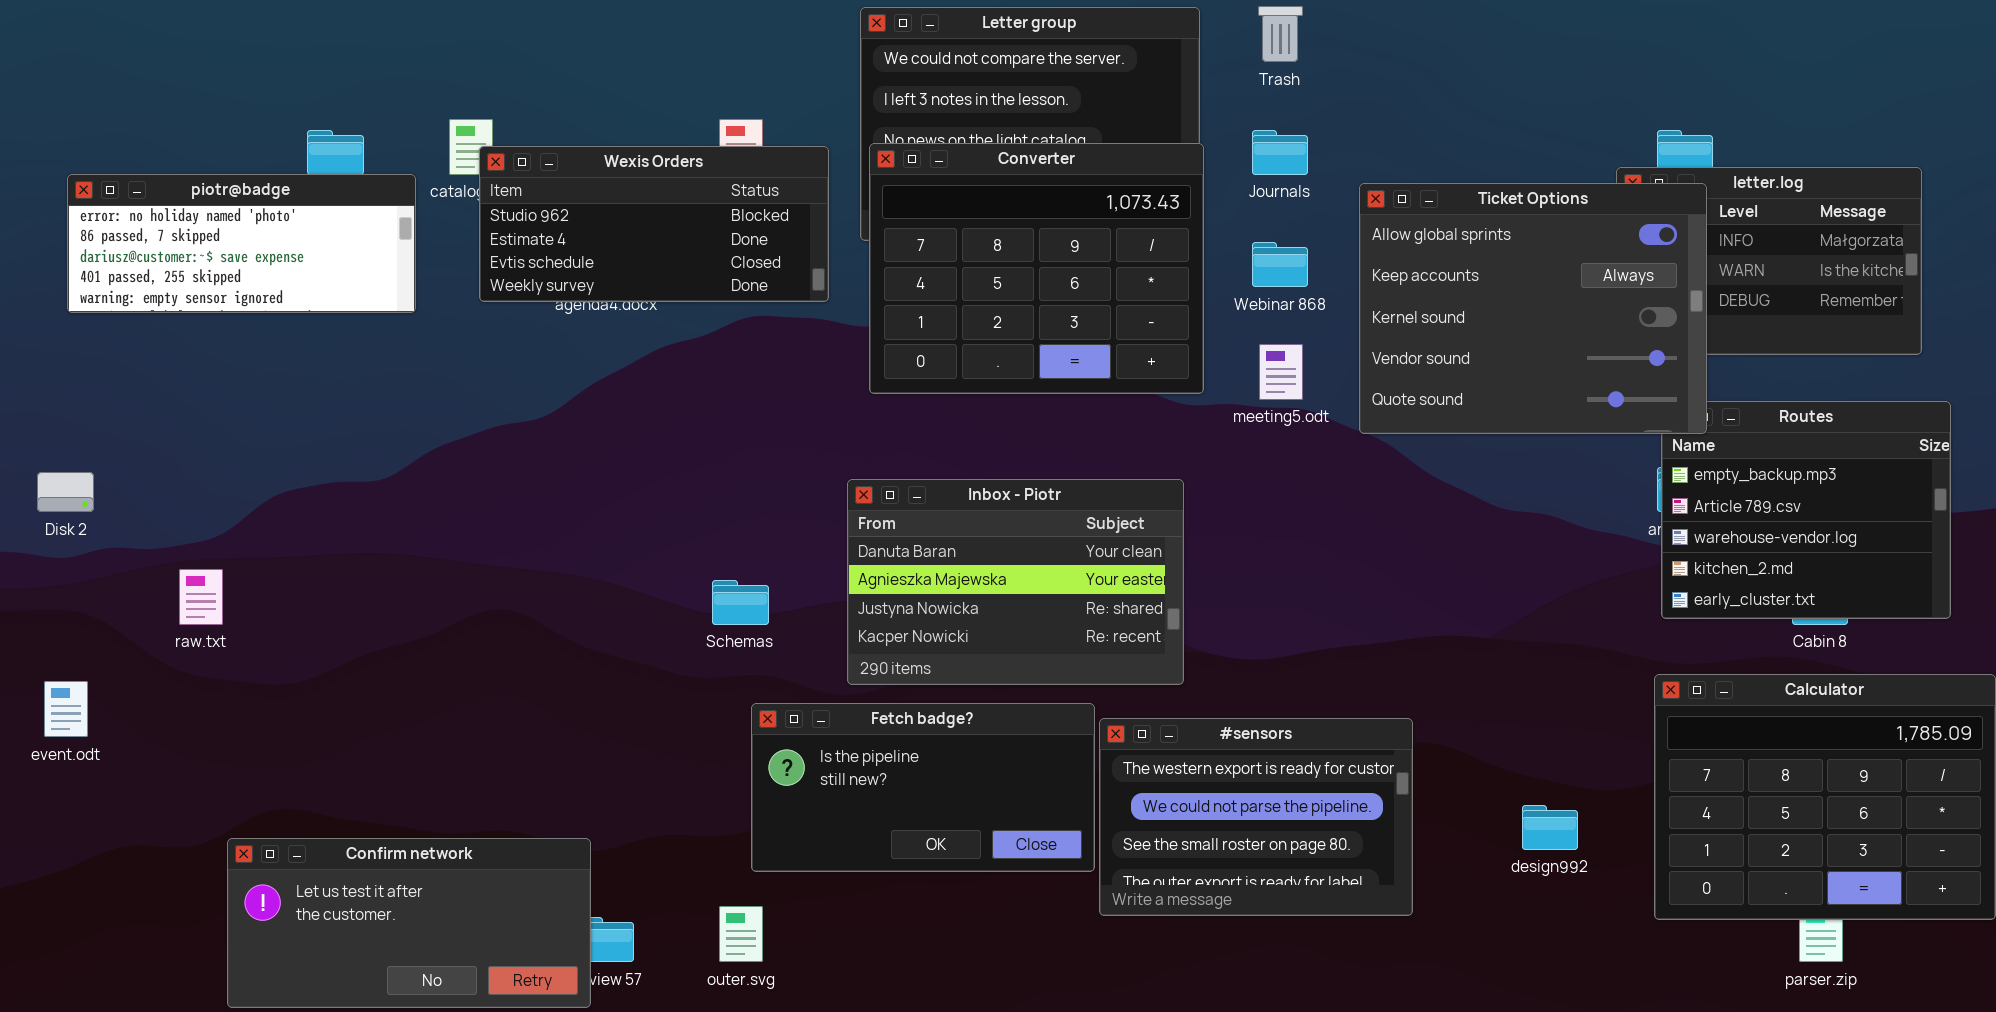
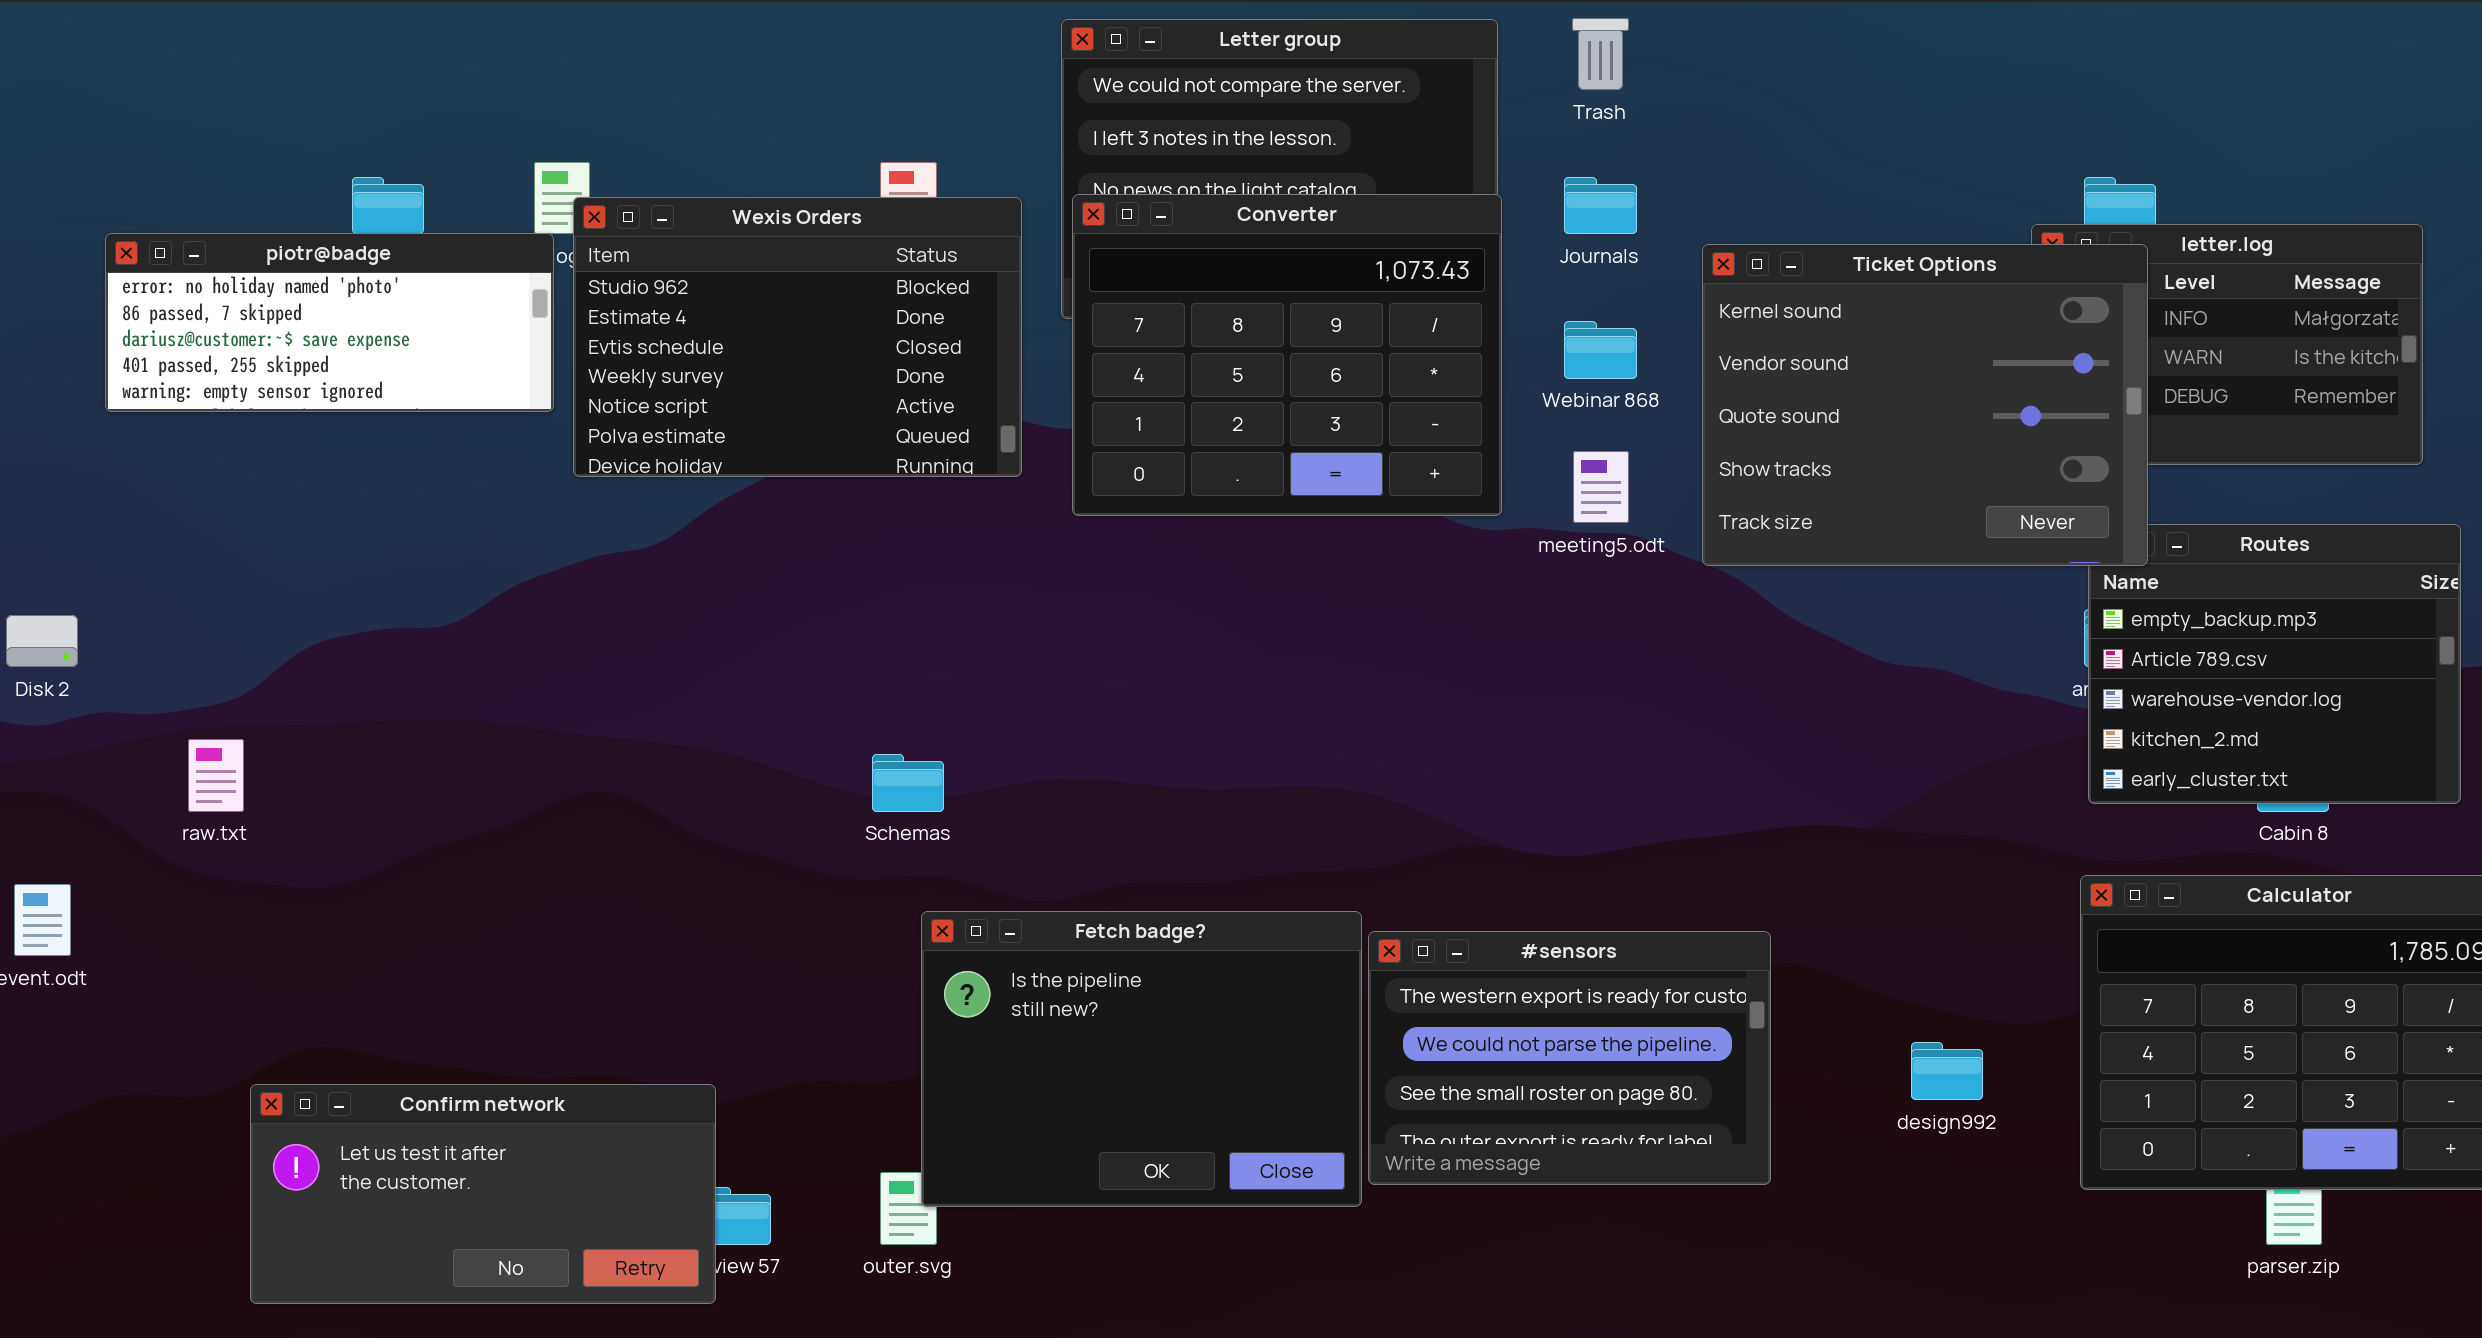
Wexis Orders: [479,146,829,302] -> [573,197,1022,477], resized
piotr@badge: [67,174,416,313] -> [105,233,554,412], moved
Ticket Options: [1359,183,1707,434] -> [1702,244,2148,566], scrolled down 2 rows
Inbox - Piotr: [847,479,1184,685] -> none, closed
Fetch badge?: [751,703,1095,872] -> [921,911,1362,1207], resized

